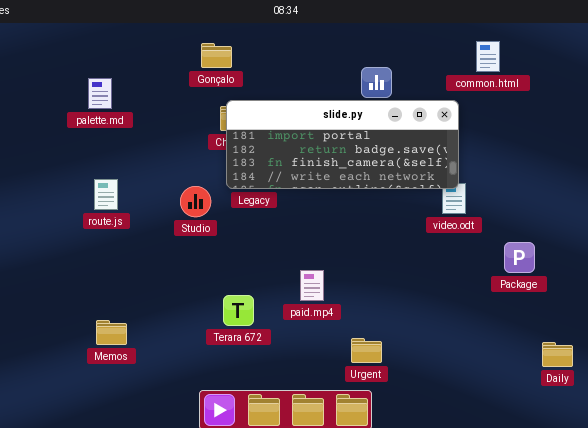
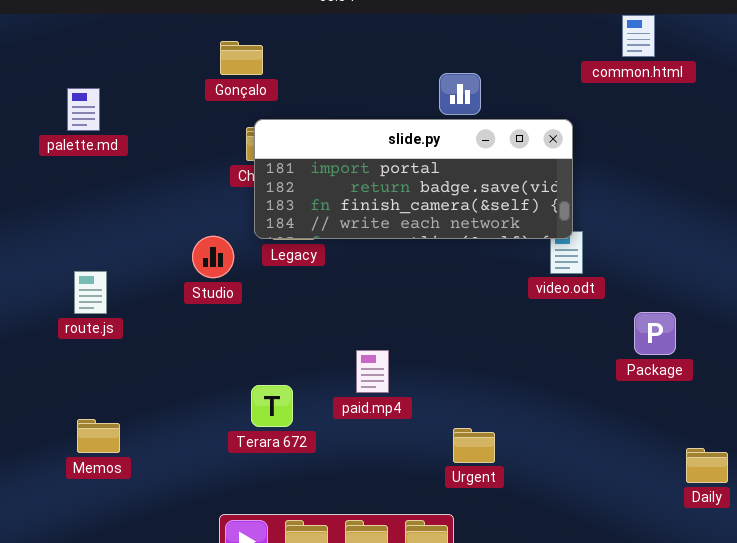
common.html: [476,41,500,72] -> [622,15,655,57], moved
route.js: [94,179,118,210] -> [74,271,107,314], moved
Urgent: [351,338,382,363] -> [453,428,495,463], moved

